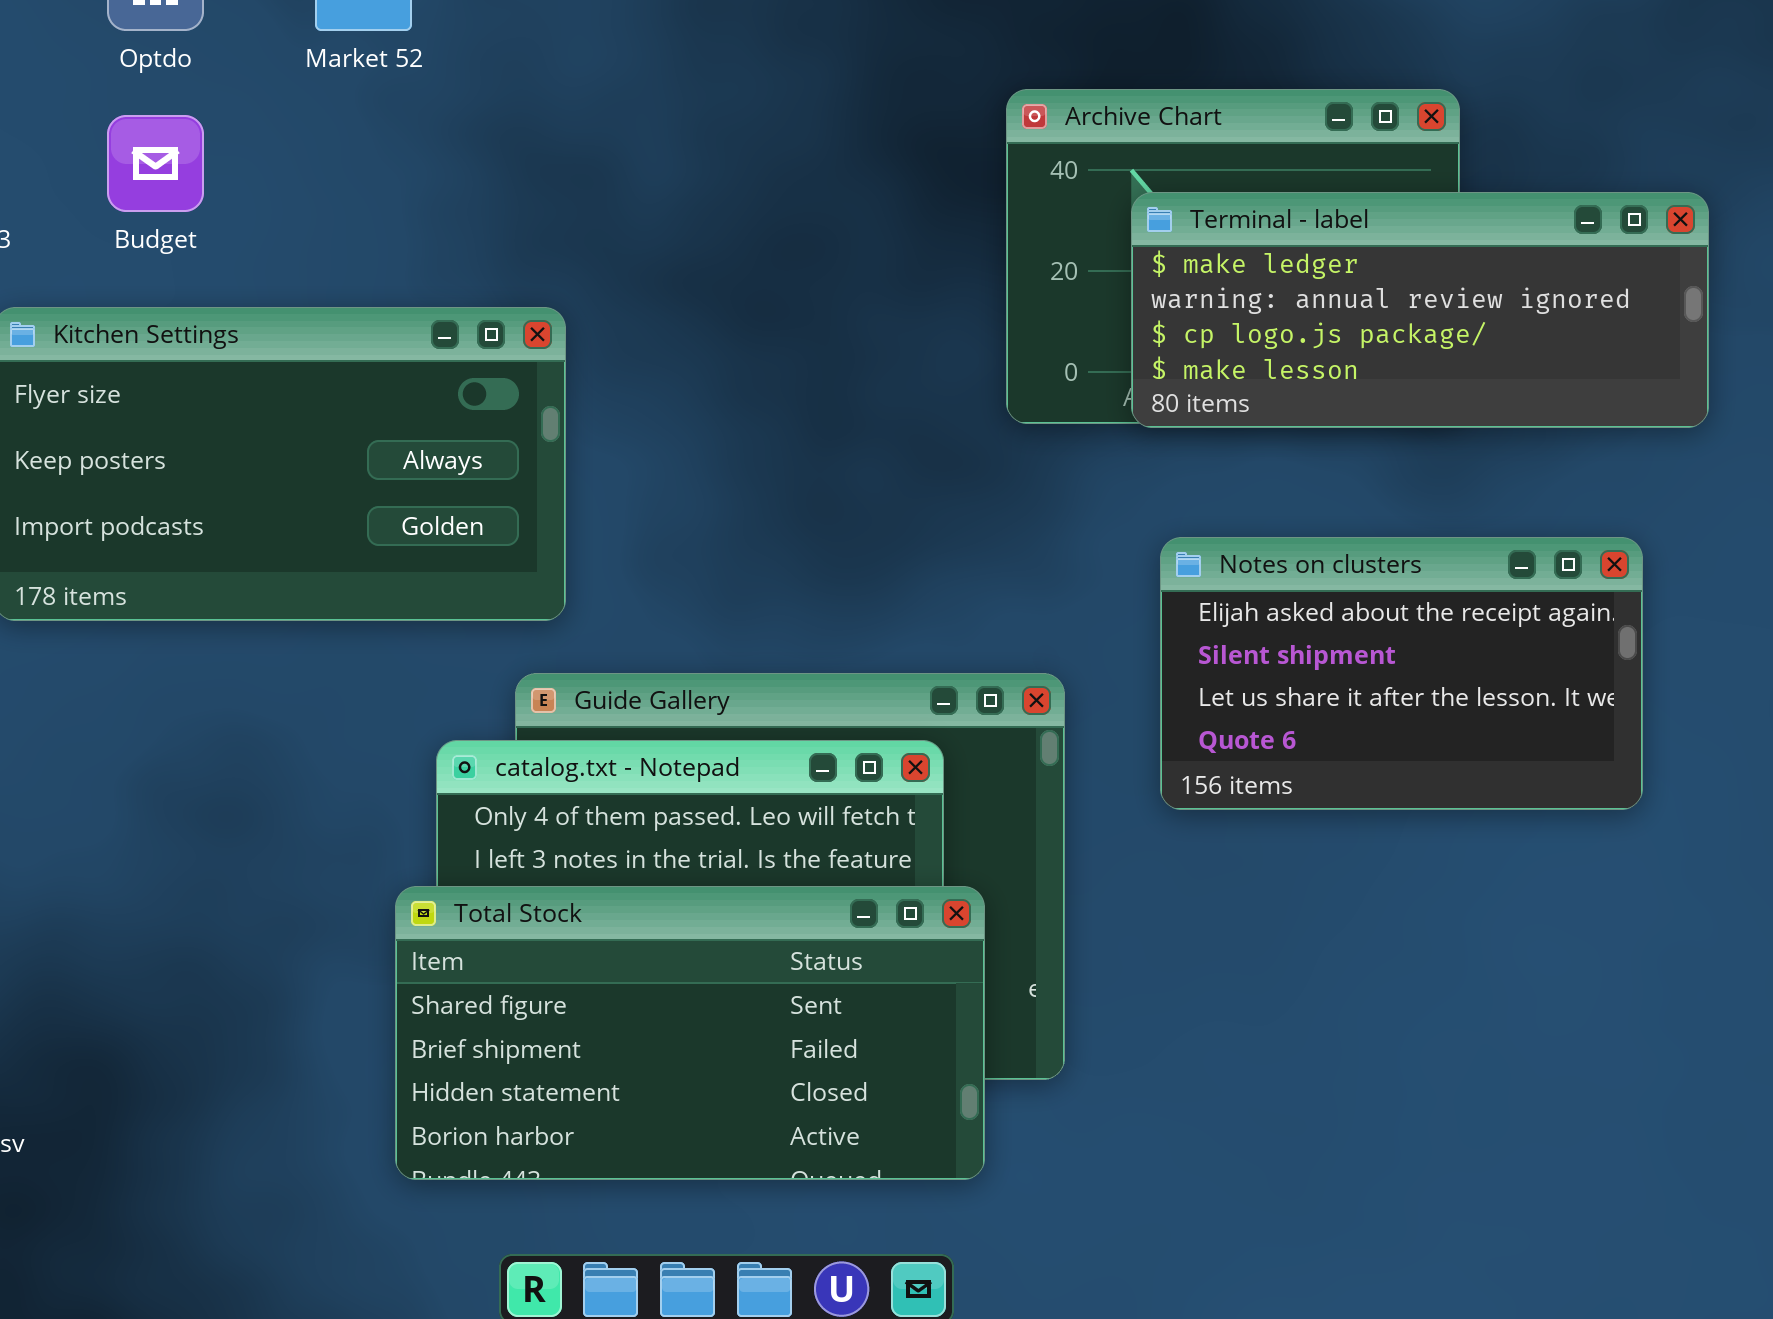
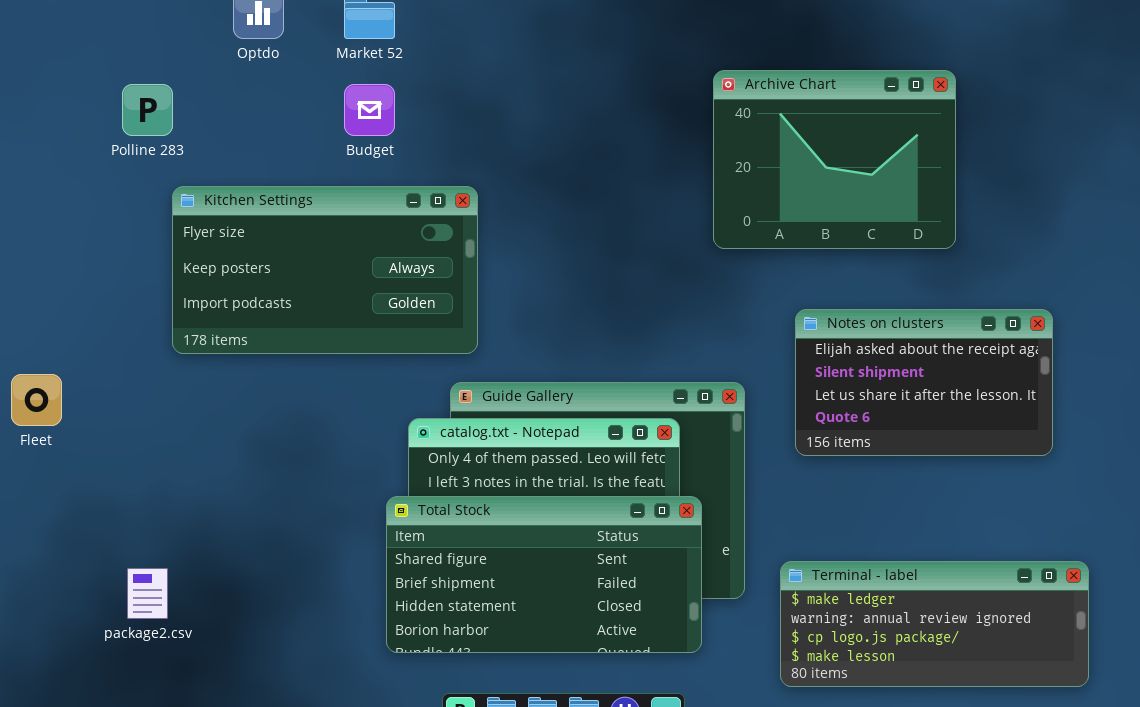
Budget: [107,115,204,212] -> [344,84,395,136], moved
Terminal - label: [1131,192,1709,428] -> [780,561,1089,687], moved

